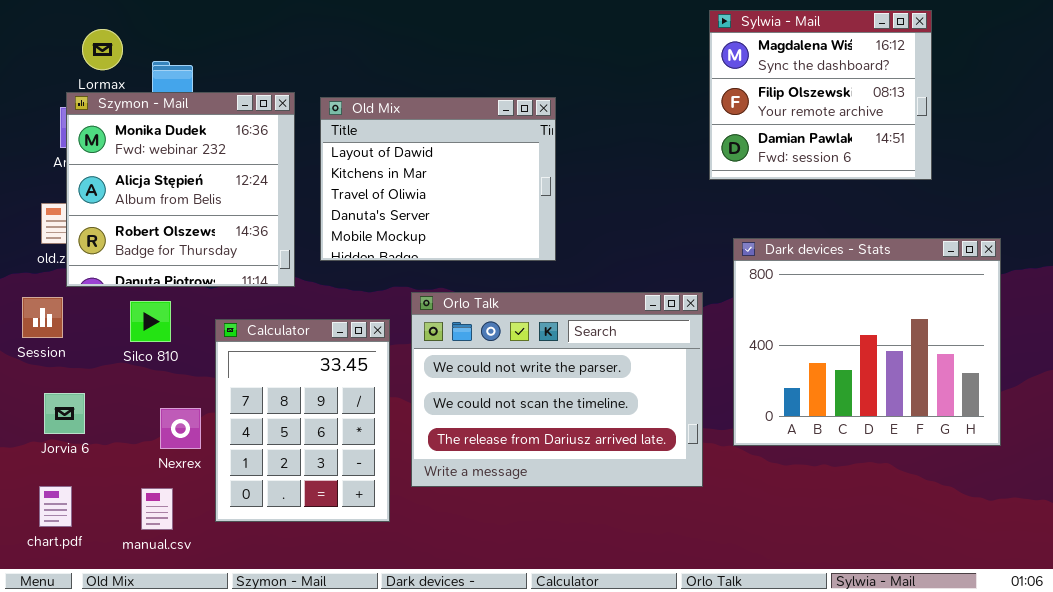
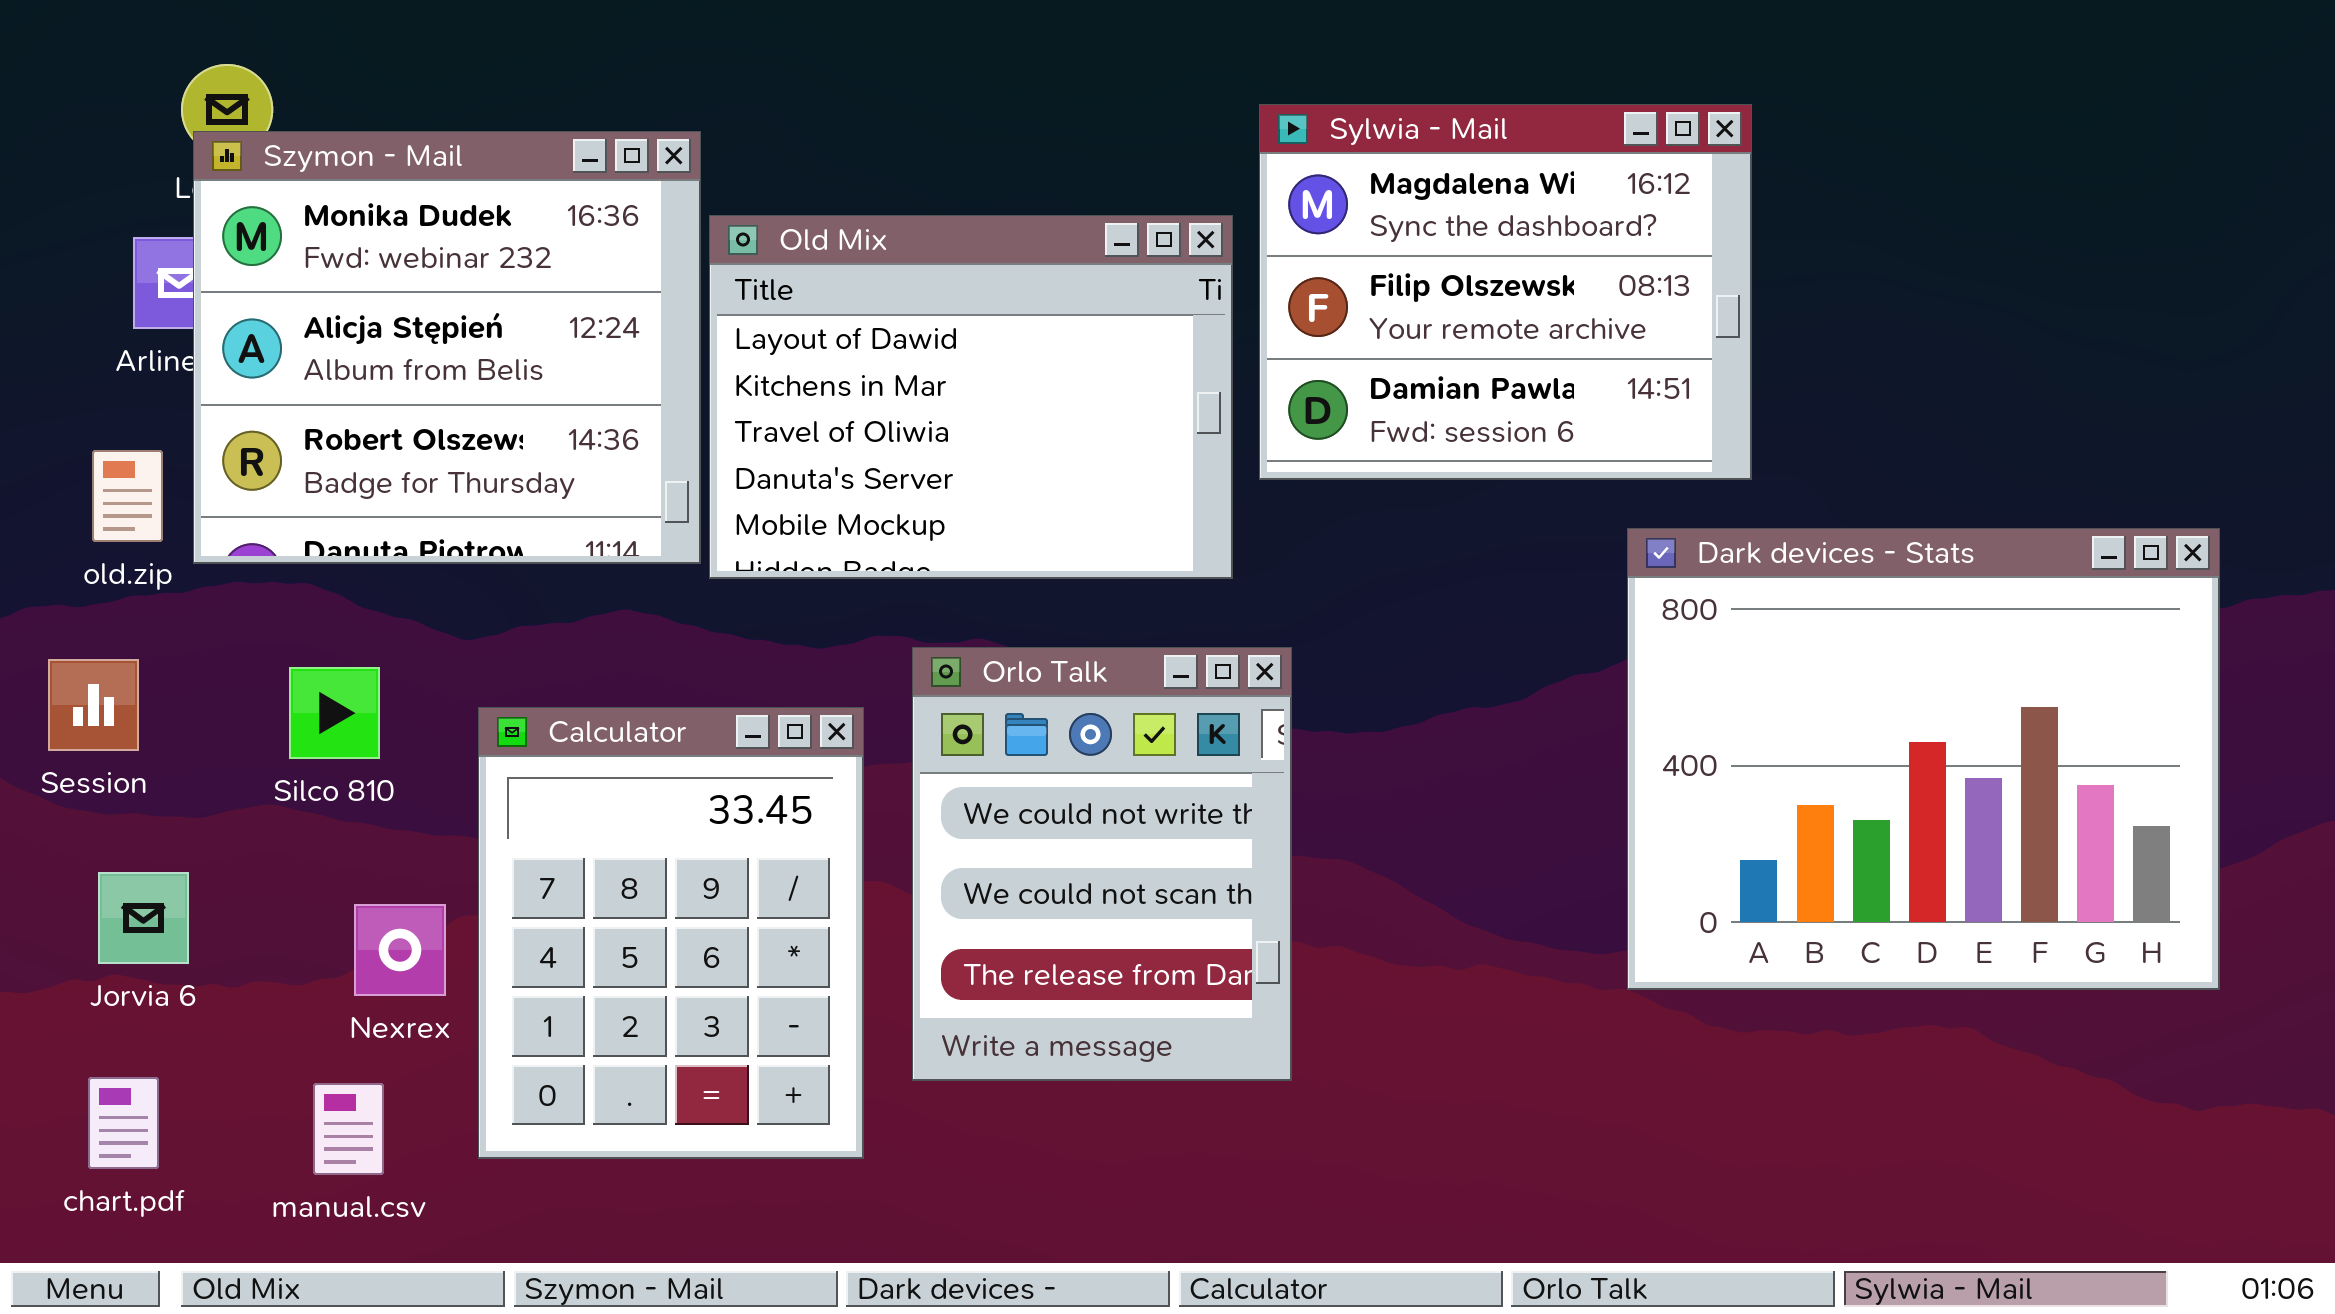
Sylwia - Mail: [709,10,932,180] -> [1259,104,1752,480], moved
Szymon - Mail: [66,92,295,287] -> [193,131,701,564], moved
Orlo Talk: [411,292,703,487] -> [912,647,1292,1081], resized

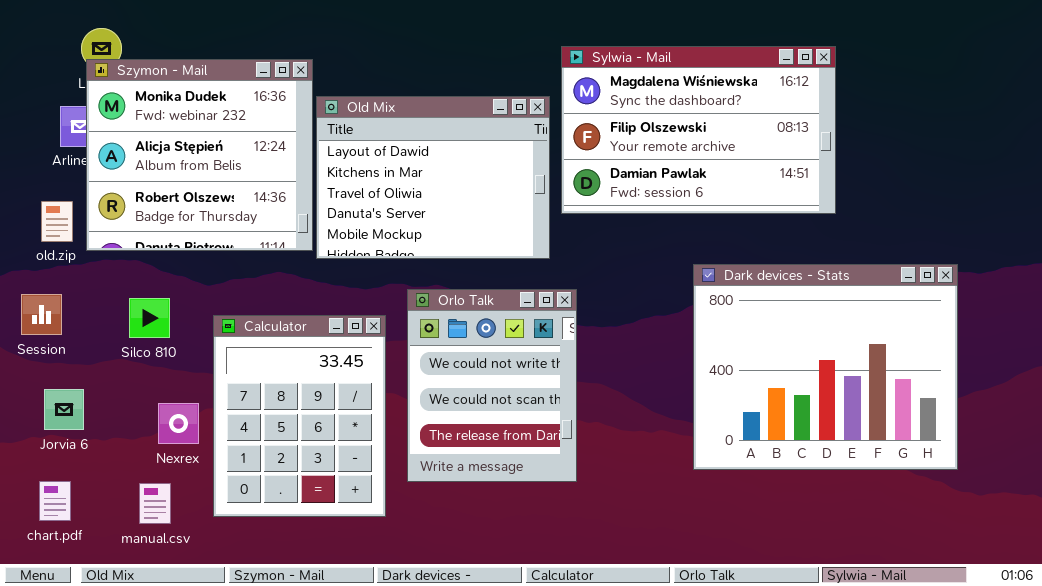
Sylwia - Mail: [1259,104,1752,480] -> [561,46,836,214], resized
Dark devices - Stats: [1627,528,2220,990] -> [693,264,958,470], moved

